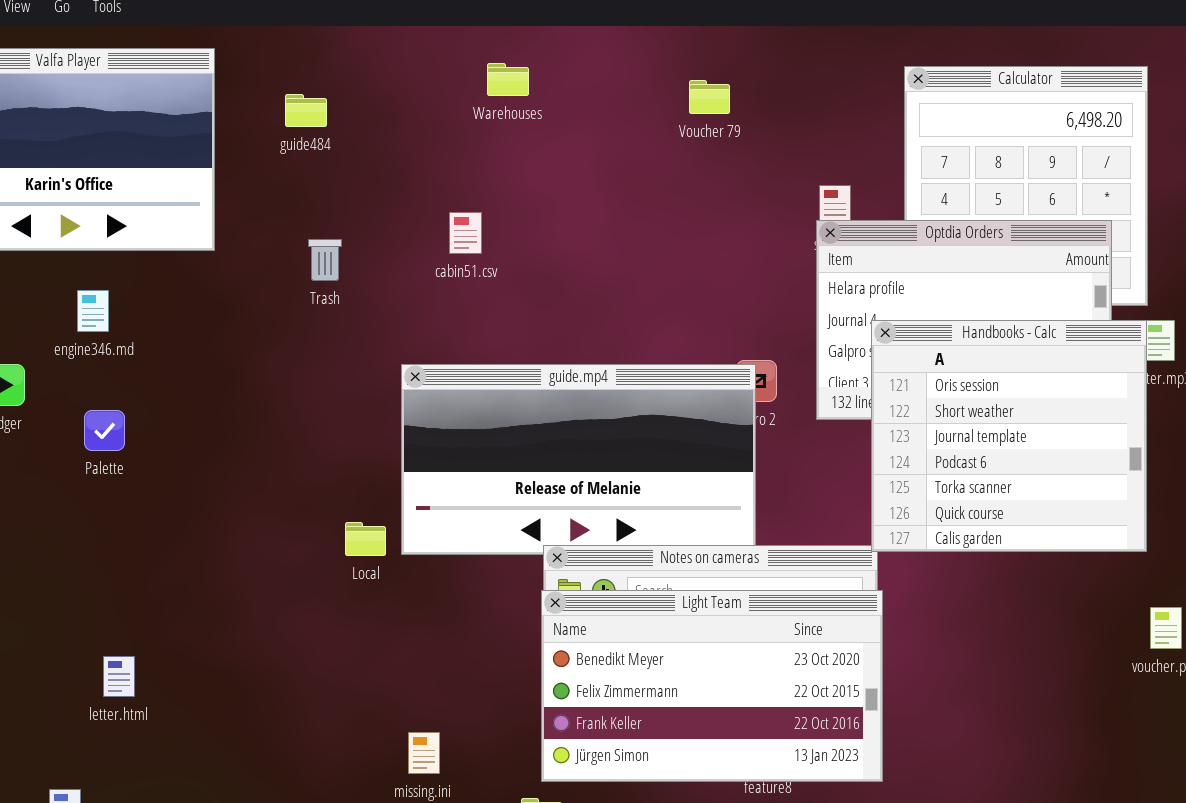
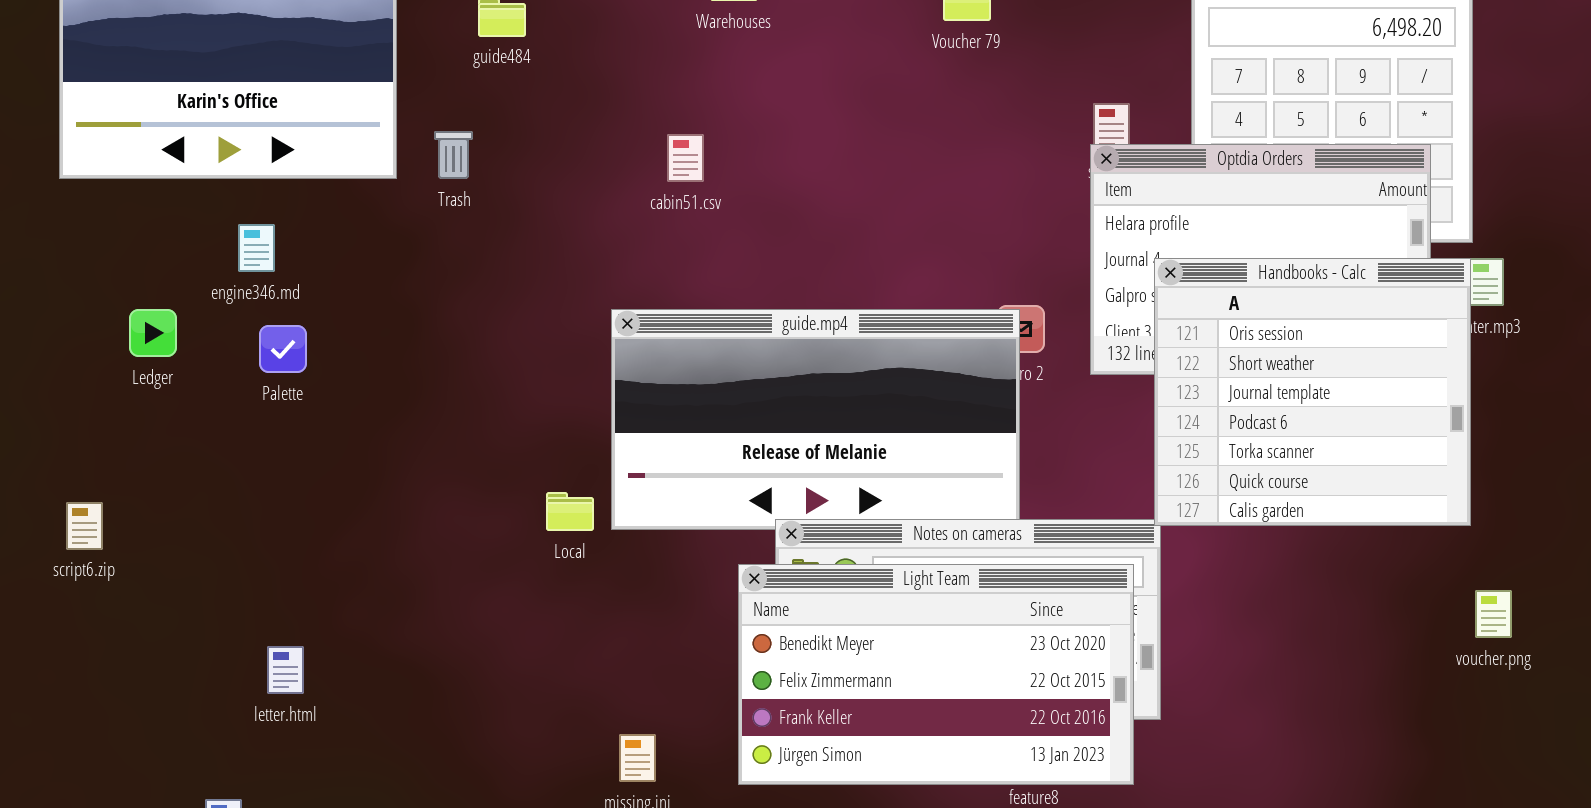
Trash: [308,239,342,281] -> [434,131,473,179], moved
Palette: [84,410,125,451] -> [259,325,307,373], moved
Light Team: [541,590,883,782] -> [738,564,1134,785], moved

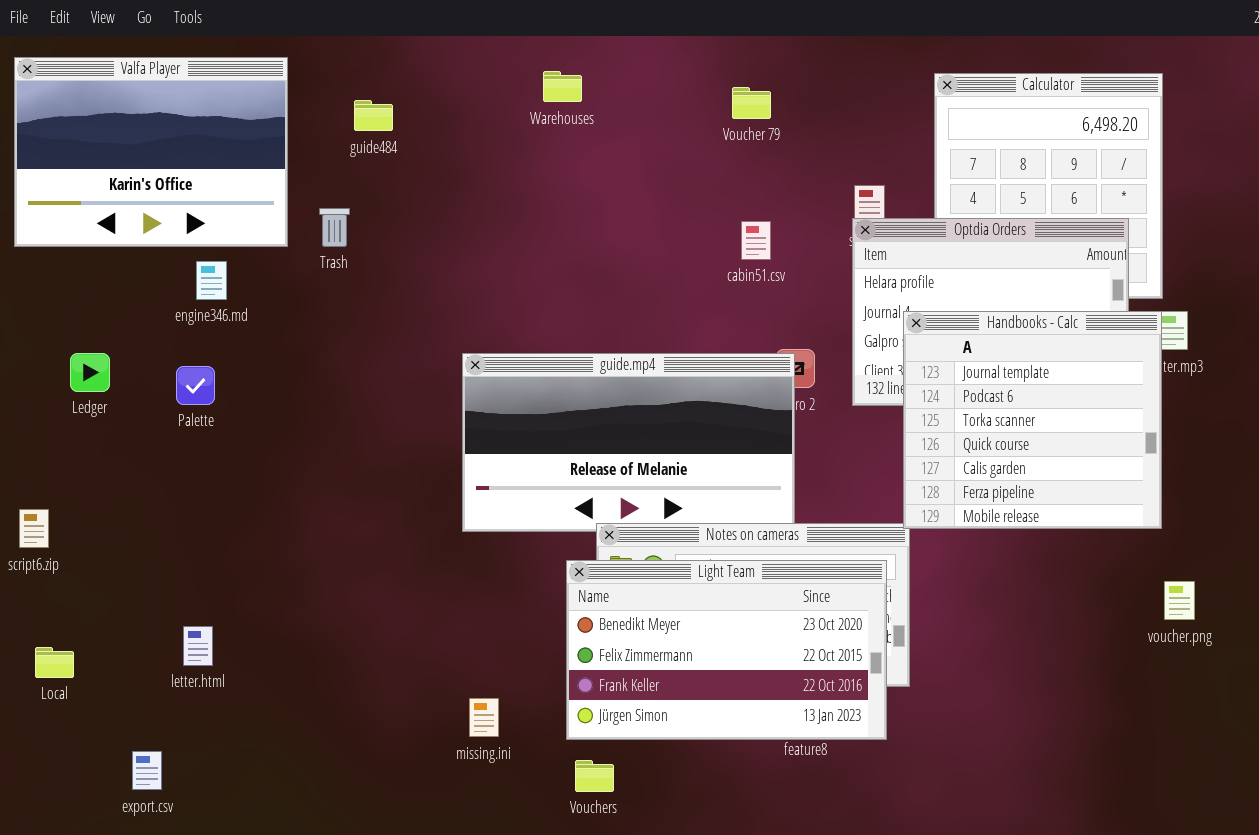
cabin51.csv: [667,134,704,182] -> [741,221,771,260], moved
engine346.md: [238,224,275,272] -> [196,261,227,300], moved
Handbooks - Calc: [1154,258,1471,526] -> [903,311,1162,529], scrolled down 2 rows
Local: [546,492,594,531] -> [35,647,74,678], moved

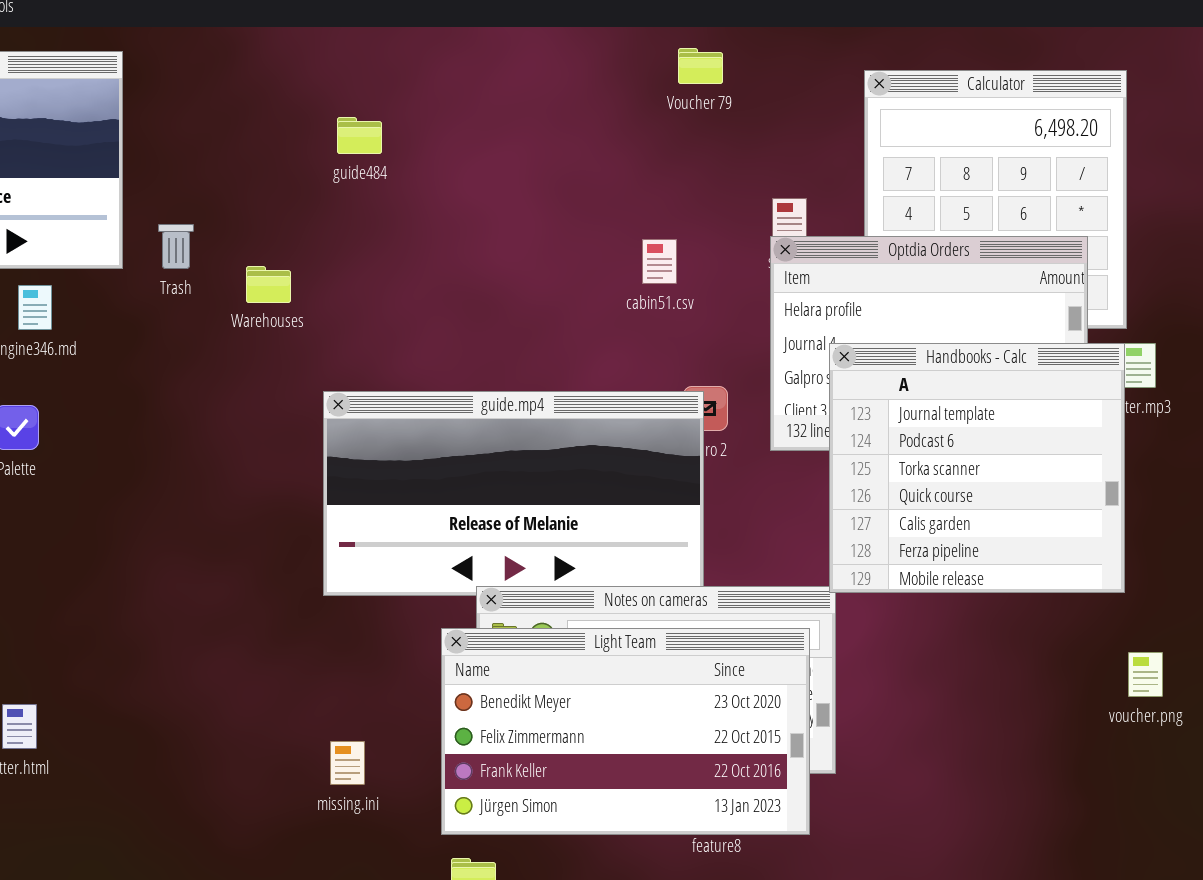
Warehouses: [543,71,582,102] -> [246,266,291,303], moved
Voucher 79: [732,87,771,119] -> [678,48,723,84], moved
guide484: [354,100,393,131] -> [337,117,382,154], moved
missing.ini: [469,698,499,737] -> [330,741,365,785], moved

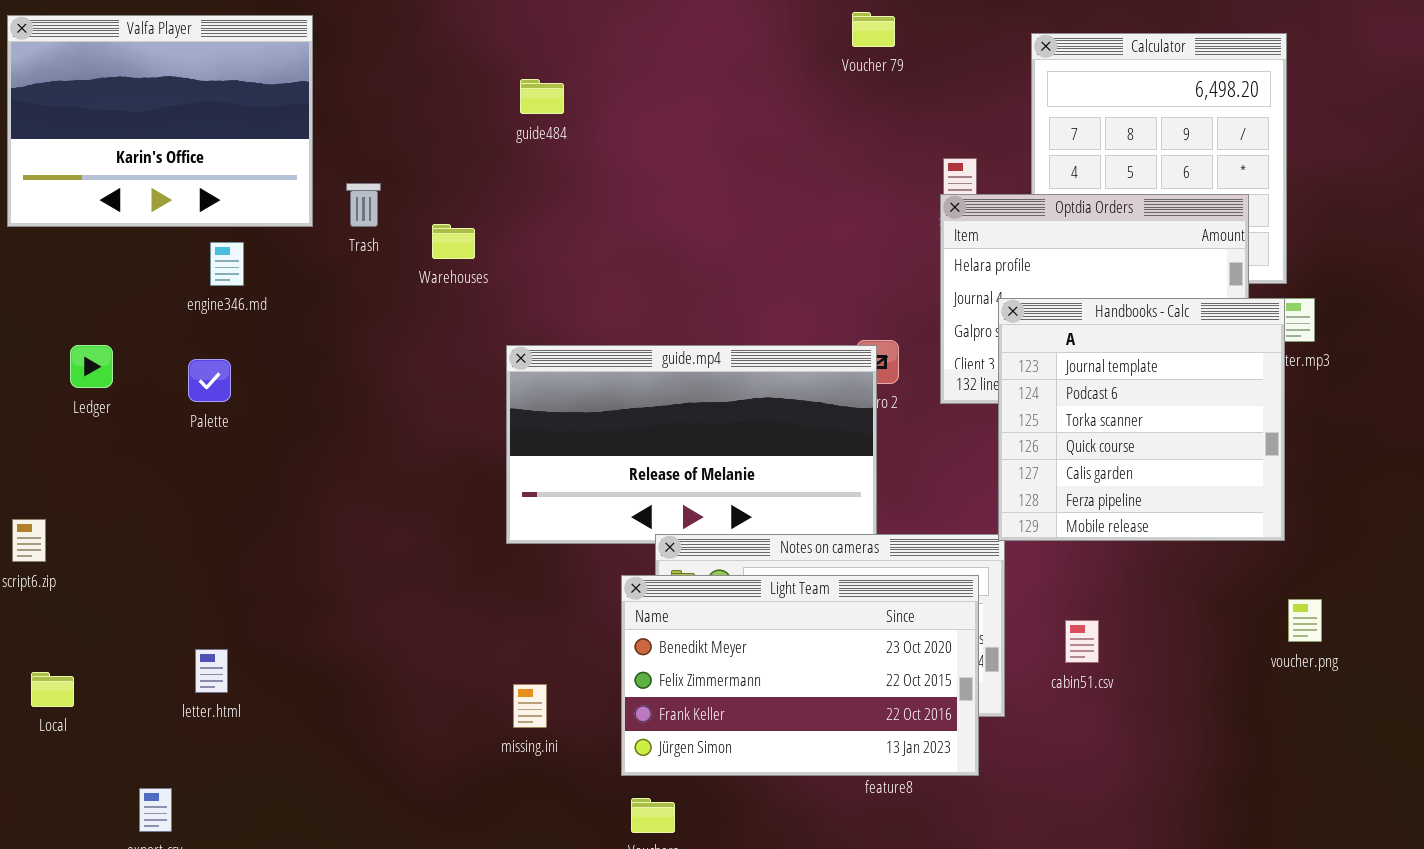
cabin51.csv: [642,239,677,284] -> [1065,620,1099,663], moved

